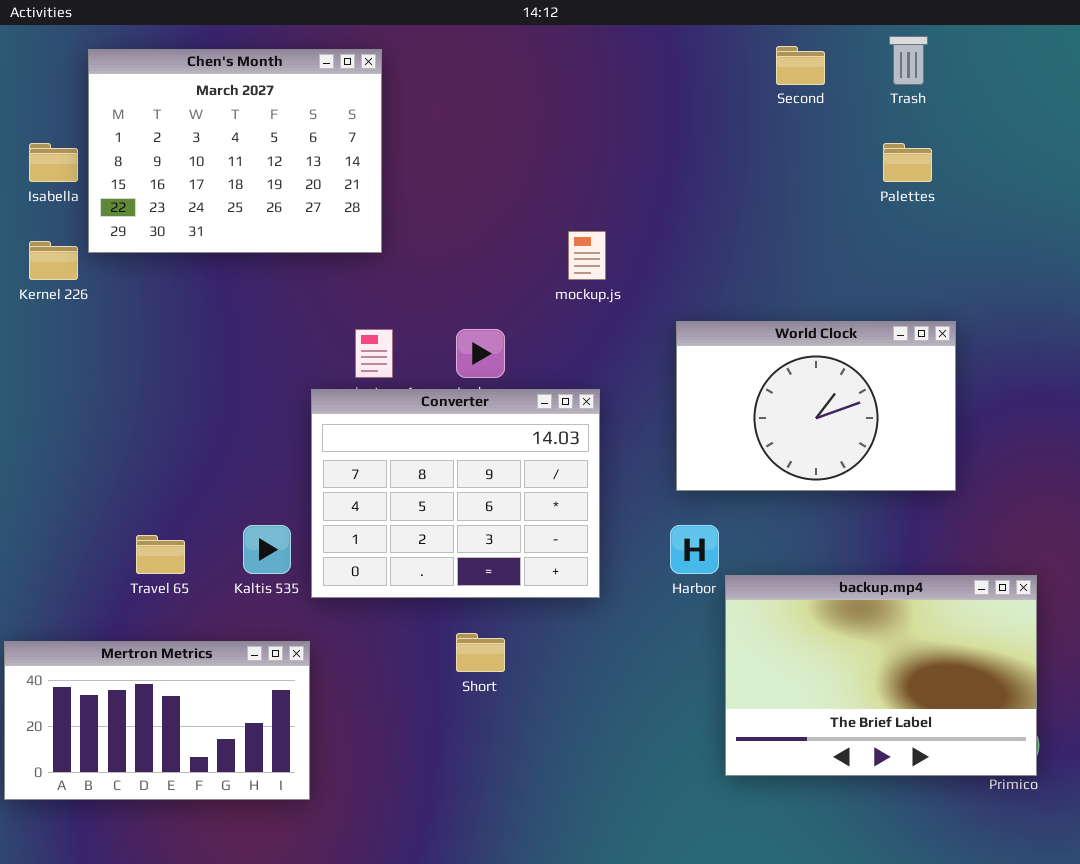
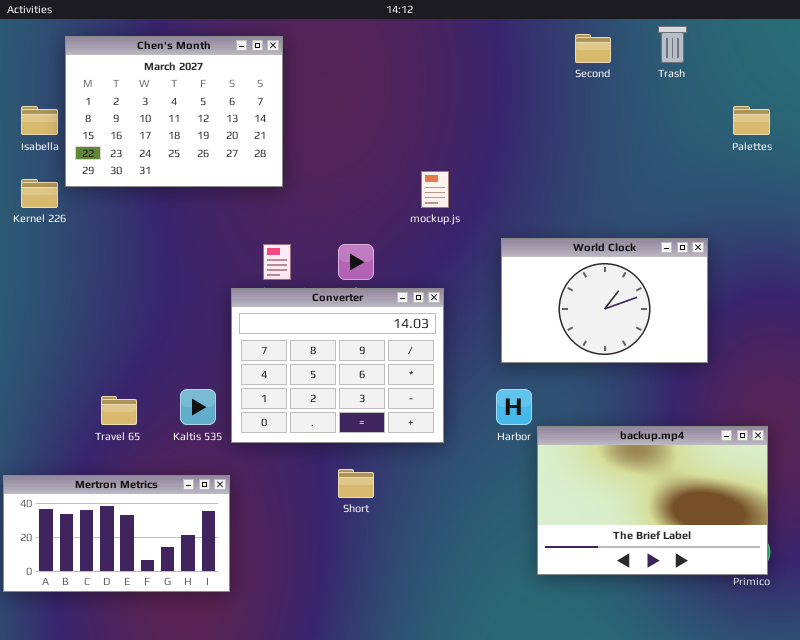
Palettes: [883,143,932,182] -> [733,106,770,135], moved

